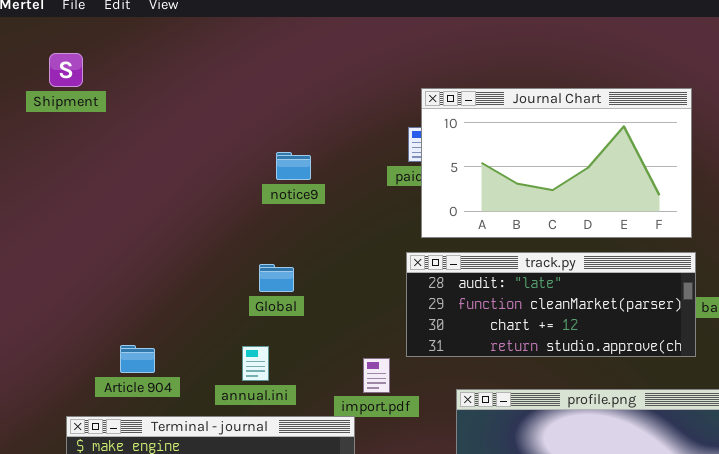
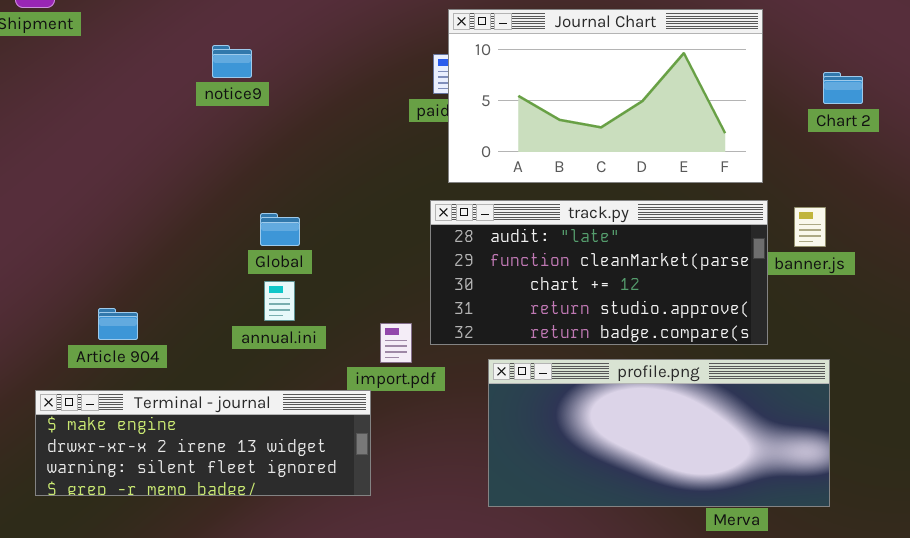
notice9: [276,152,311,180] -> [212,45,252,78], moved
track.py: [406,252,696,357] -> [430,200,768,345], resized
annual.ini: [242,346,269,381] -> [264,281,295,321], moved

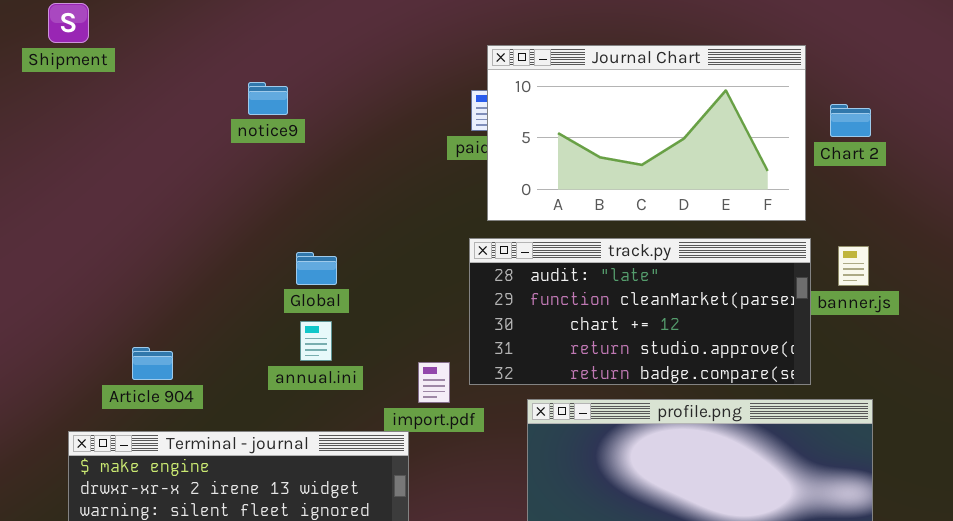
Chart 2: [823,72,863,104] -> [830,104,871,137], moved

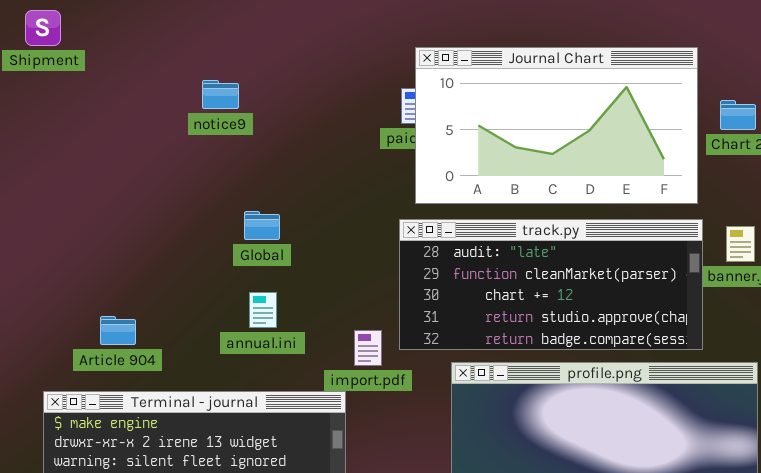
Global: [296,252,337,285] -> [244,211,280,240], moved

